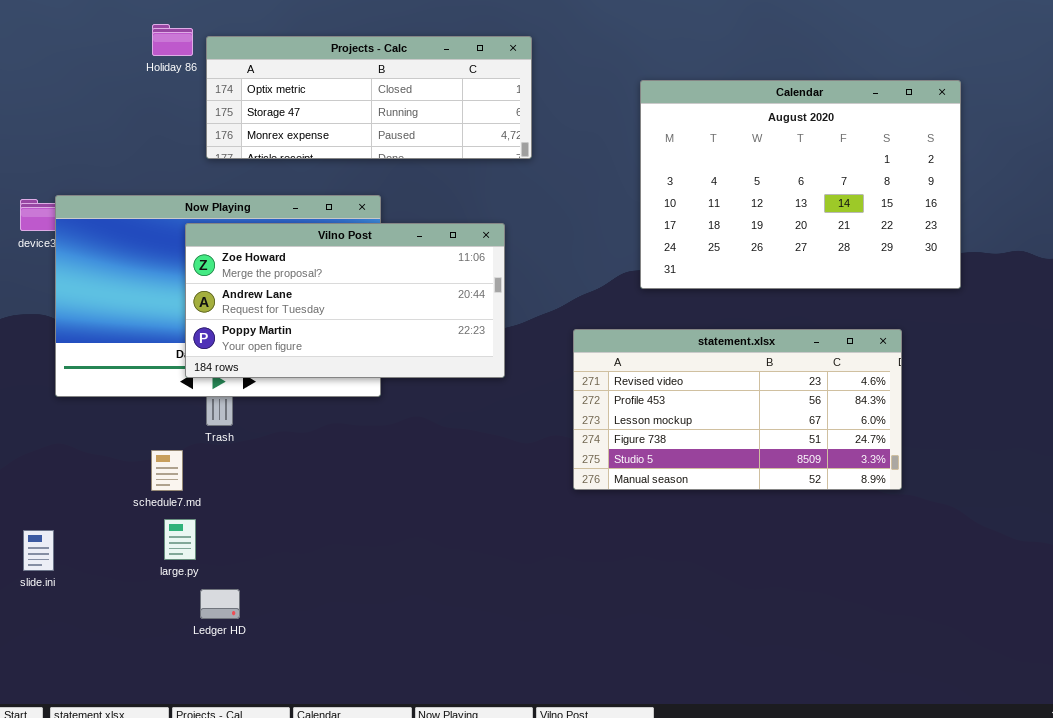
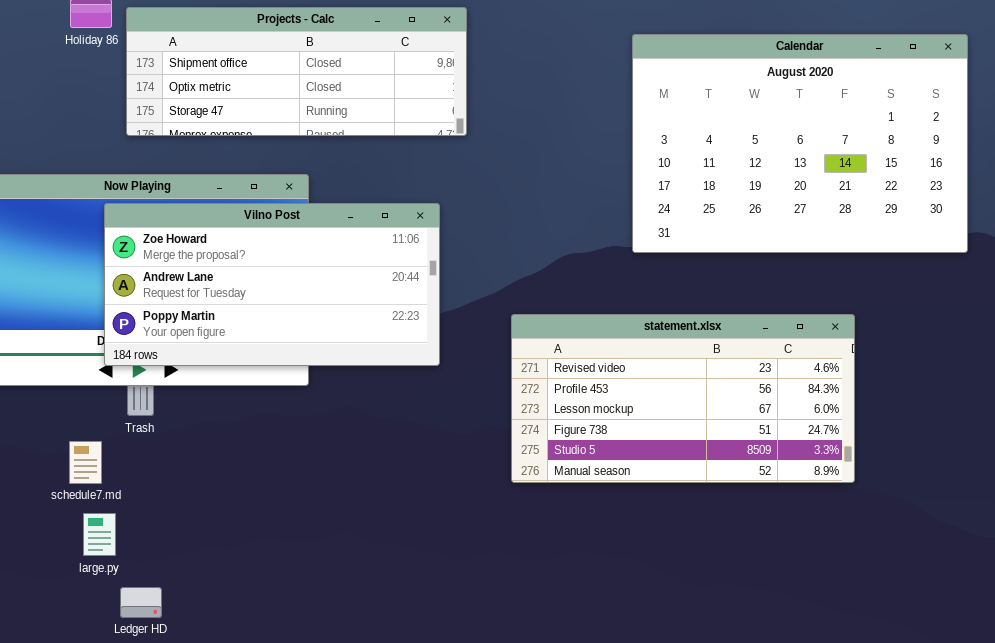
Projects - Calc: [206,36,532,159] -> [126,7,467,136], scrolled up 1 row
Calendar: [640,80,961,289] -> [632,34,968,253], moved

